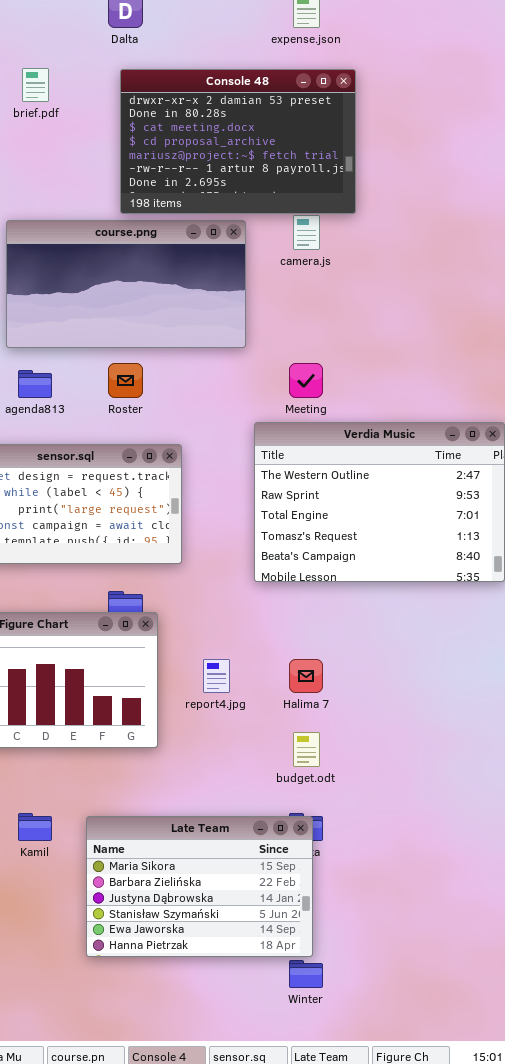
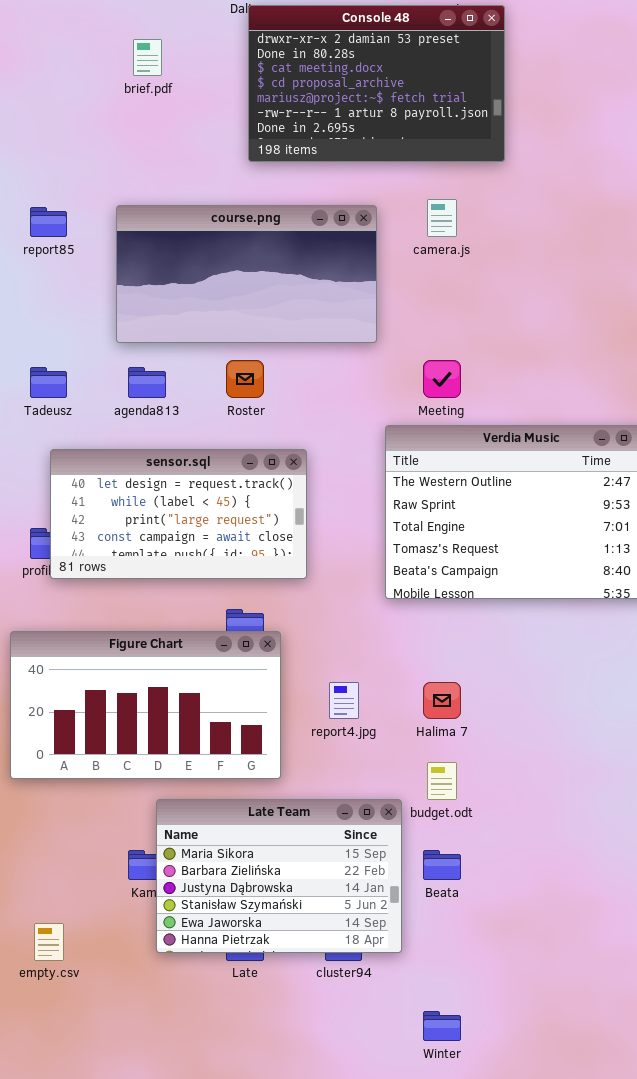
Console 48: [120,69,356,214] -> [248,5,505,162], moved
Late Team: [86,816,313,957] -> [156,799,402,953], moved

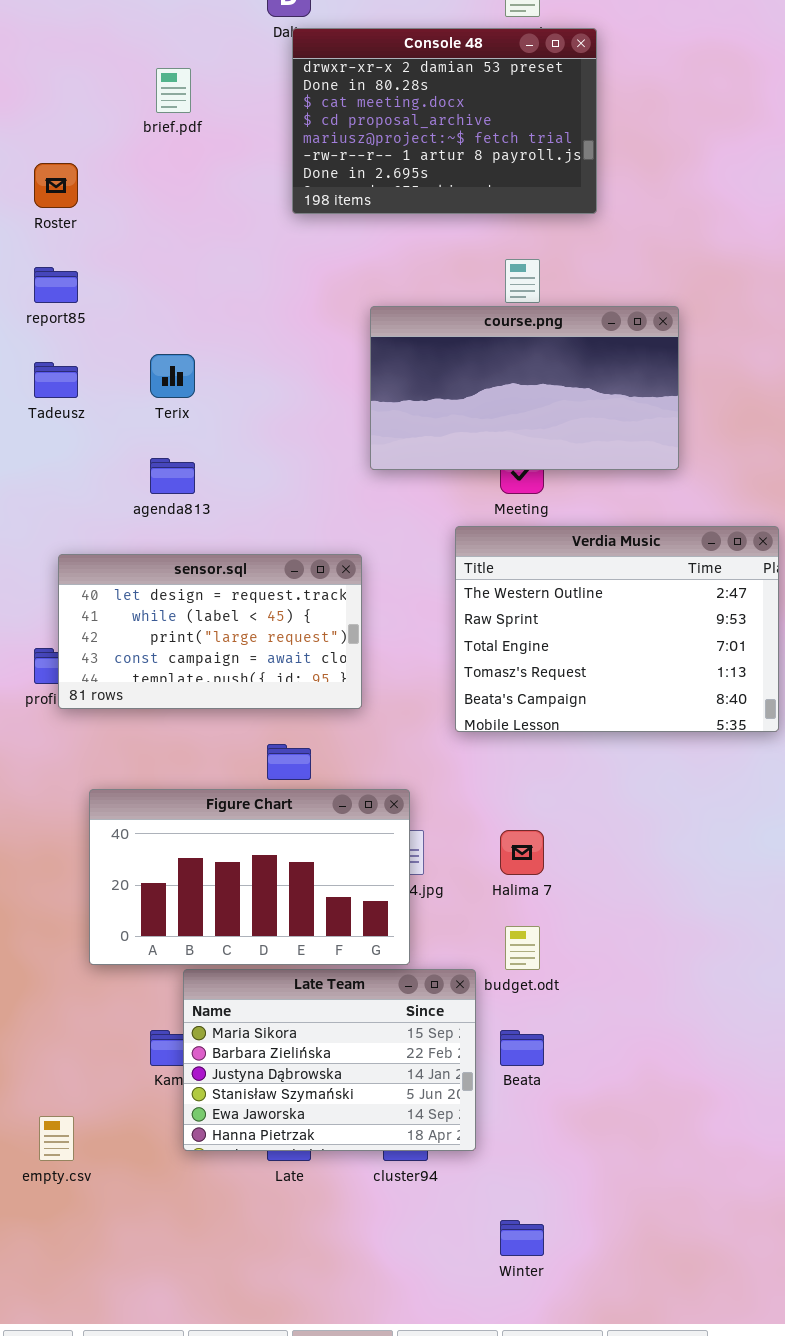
course.png: [116,205,377,343] -> [370,306,679,470], moved
Roster: [226,360,264,398] -> [34,163,78,208], moved
Tadeusz: [30,367,67,398] -> [34,362,78,398], moved
Figure Chart: [10,631,281,779] -> [89,789,410,965], moved

